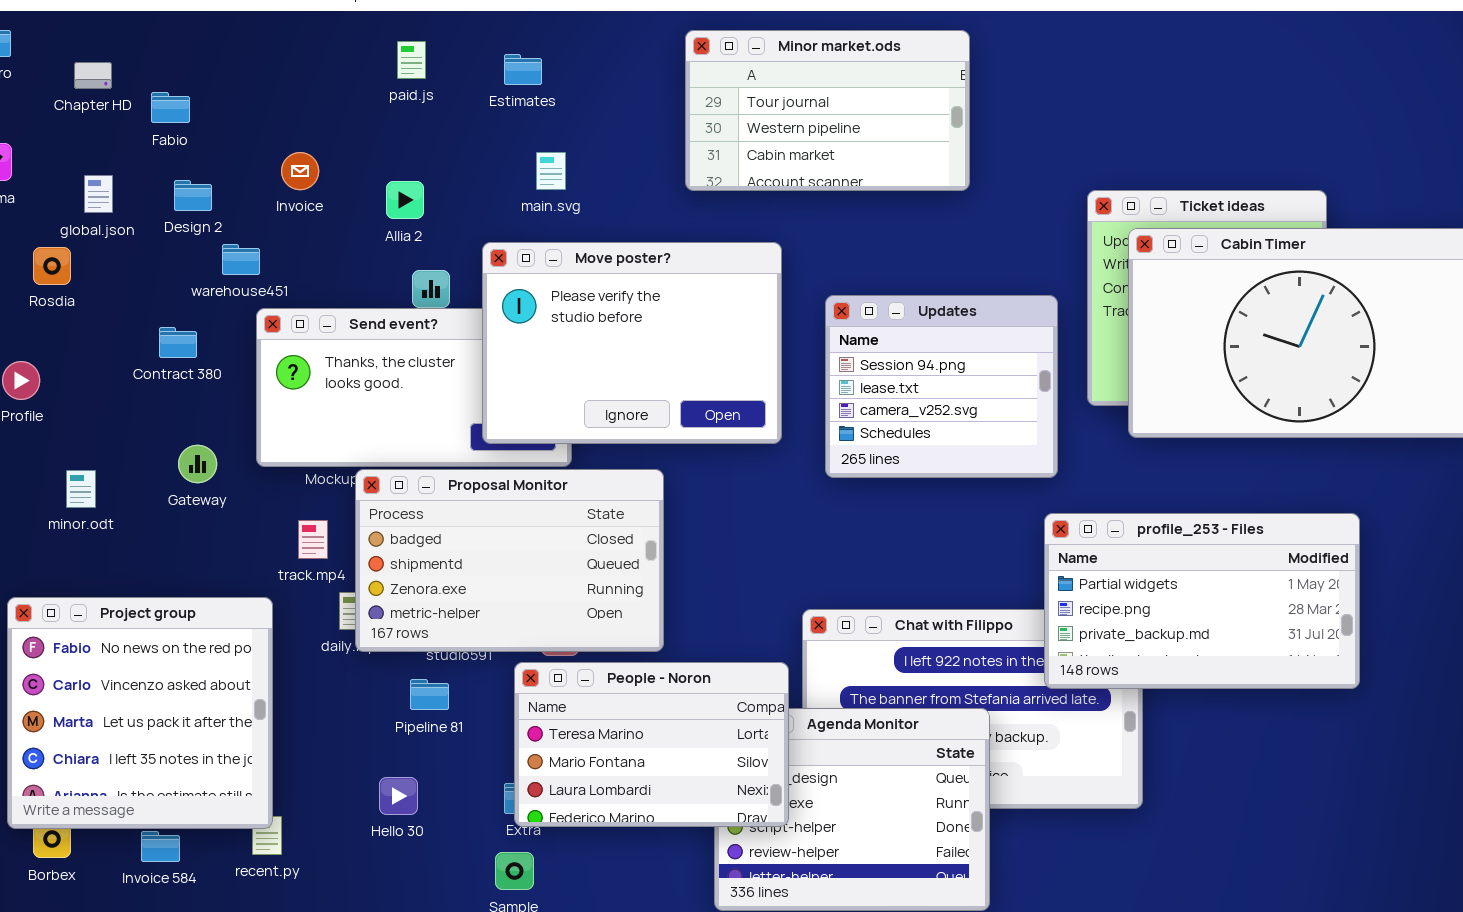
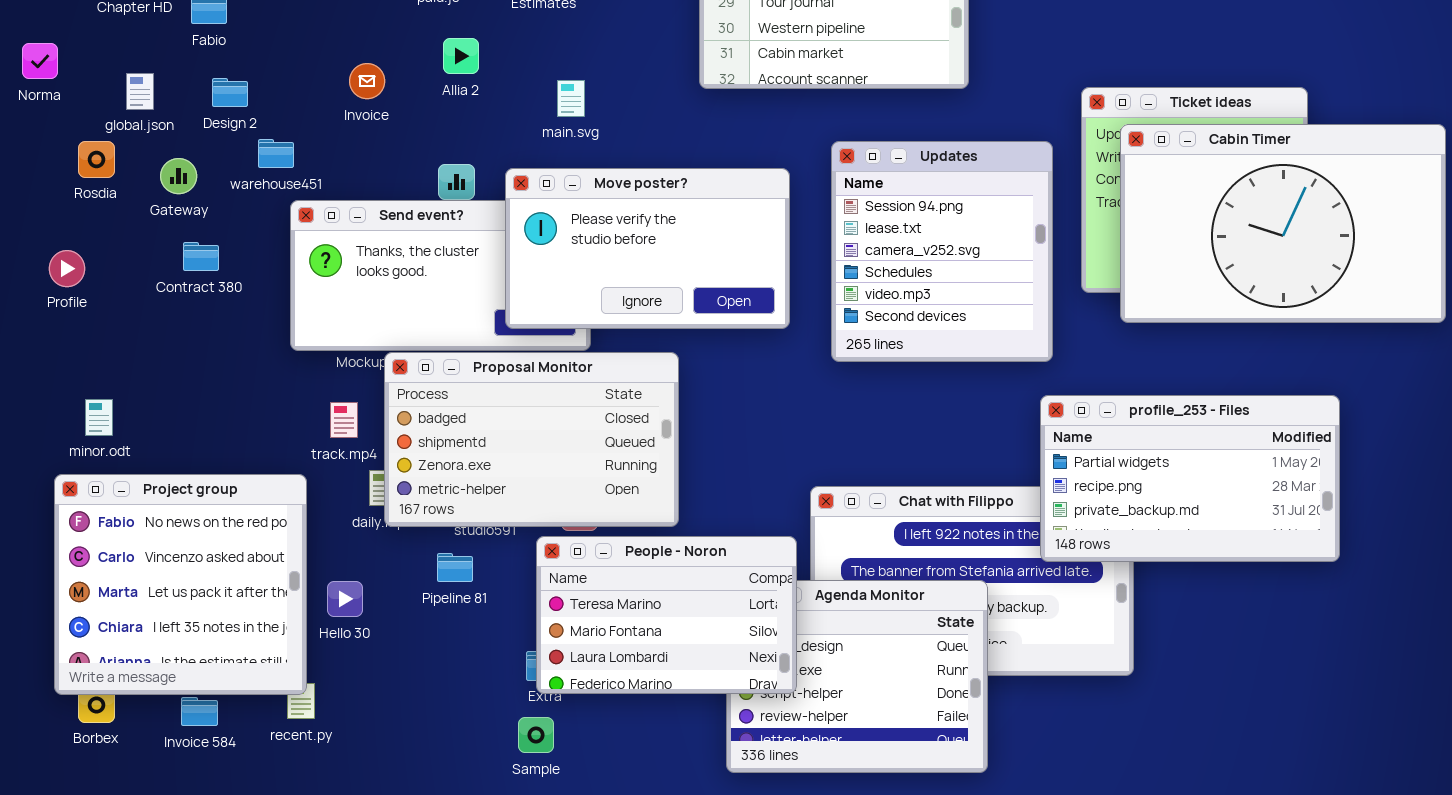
Invoice: [281,152,319,190] -> [349,63,385,99], moved
main.svg: [536,152,566,190] -> [557,80,585,117], moved
Allia 2: [386,181,424,219] -> [443,38,479,74], moved
Move poster?: [482,242,782,444] -> [505,168,790,329], resized
Updates: [825,295,1058,478] -> [831,141,1053,362], resized
Contract 380: [159,327,197,358] -> [183,242,219,271], moved
Gateway: [178,445,217,483] -> [160,158,197,194], moved
minor.odt: [66,470,96,508] -> [85,399,113,436], moved
Hello 30: [379,777,418,815] -> [327,581,363,617], moved

